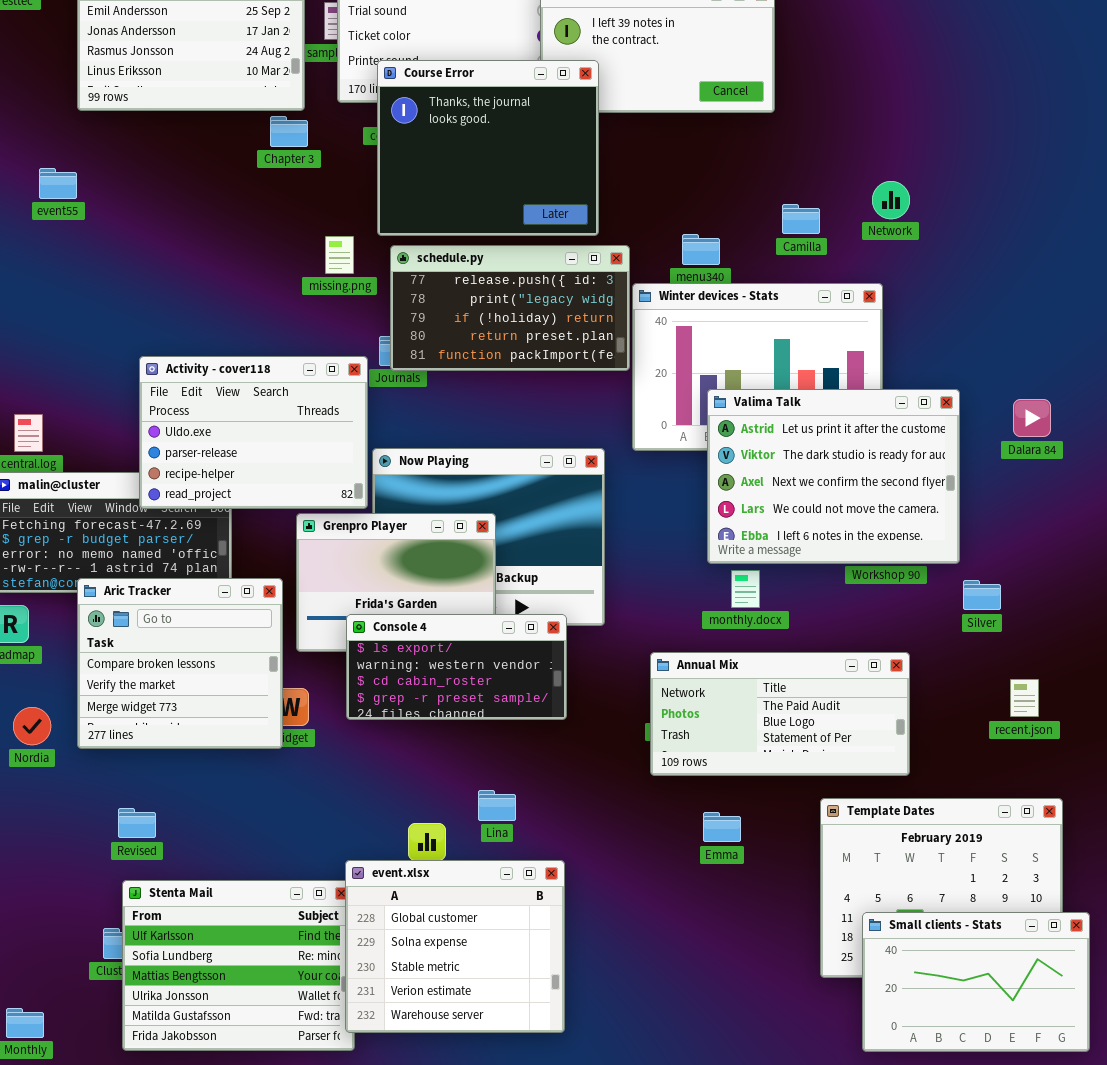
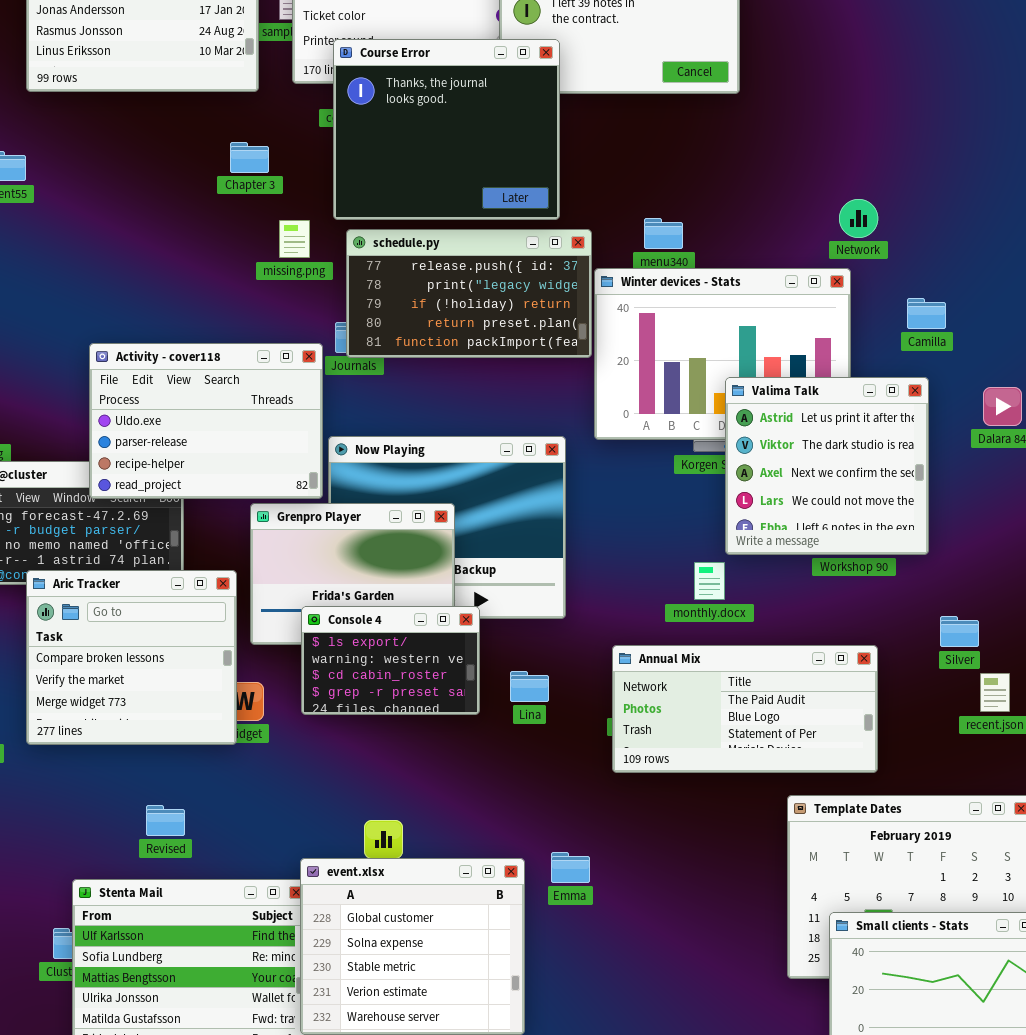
Chapter 3: [270,116,308,147] -> [230,142,269,173], moved
Network: [872,181,910,219] -> [839,199,878,238], moved
Camilla: [782,204,820,234] -> [907,298,946,329], moved
Valima Talk: [707,389,960,564] -> [725,377,929,555], resized
Silver: [963,580,1001,610] -> [940,616,979,647], moved
Console 4: [346,614,567,720] -> [301,606,480,715], resized
Lina: [478,790,516,821] -> [510,671,549,702], moved
Revised: [118,808,156,838] -> [146,805,185,836], moved
Emma: [703,812,741,842] -> [551,852,590,883], moved

